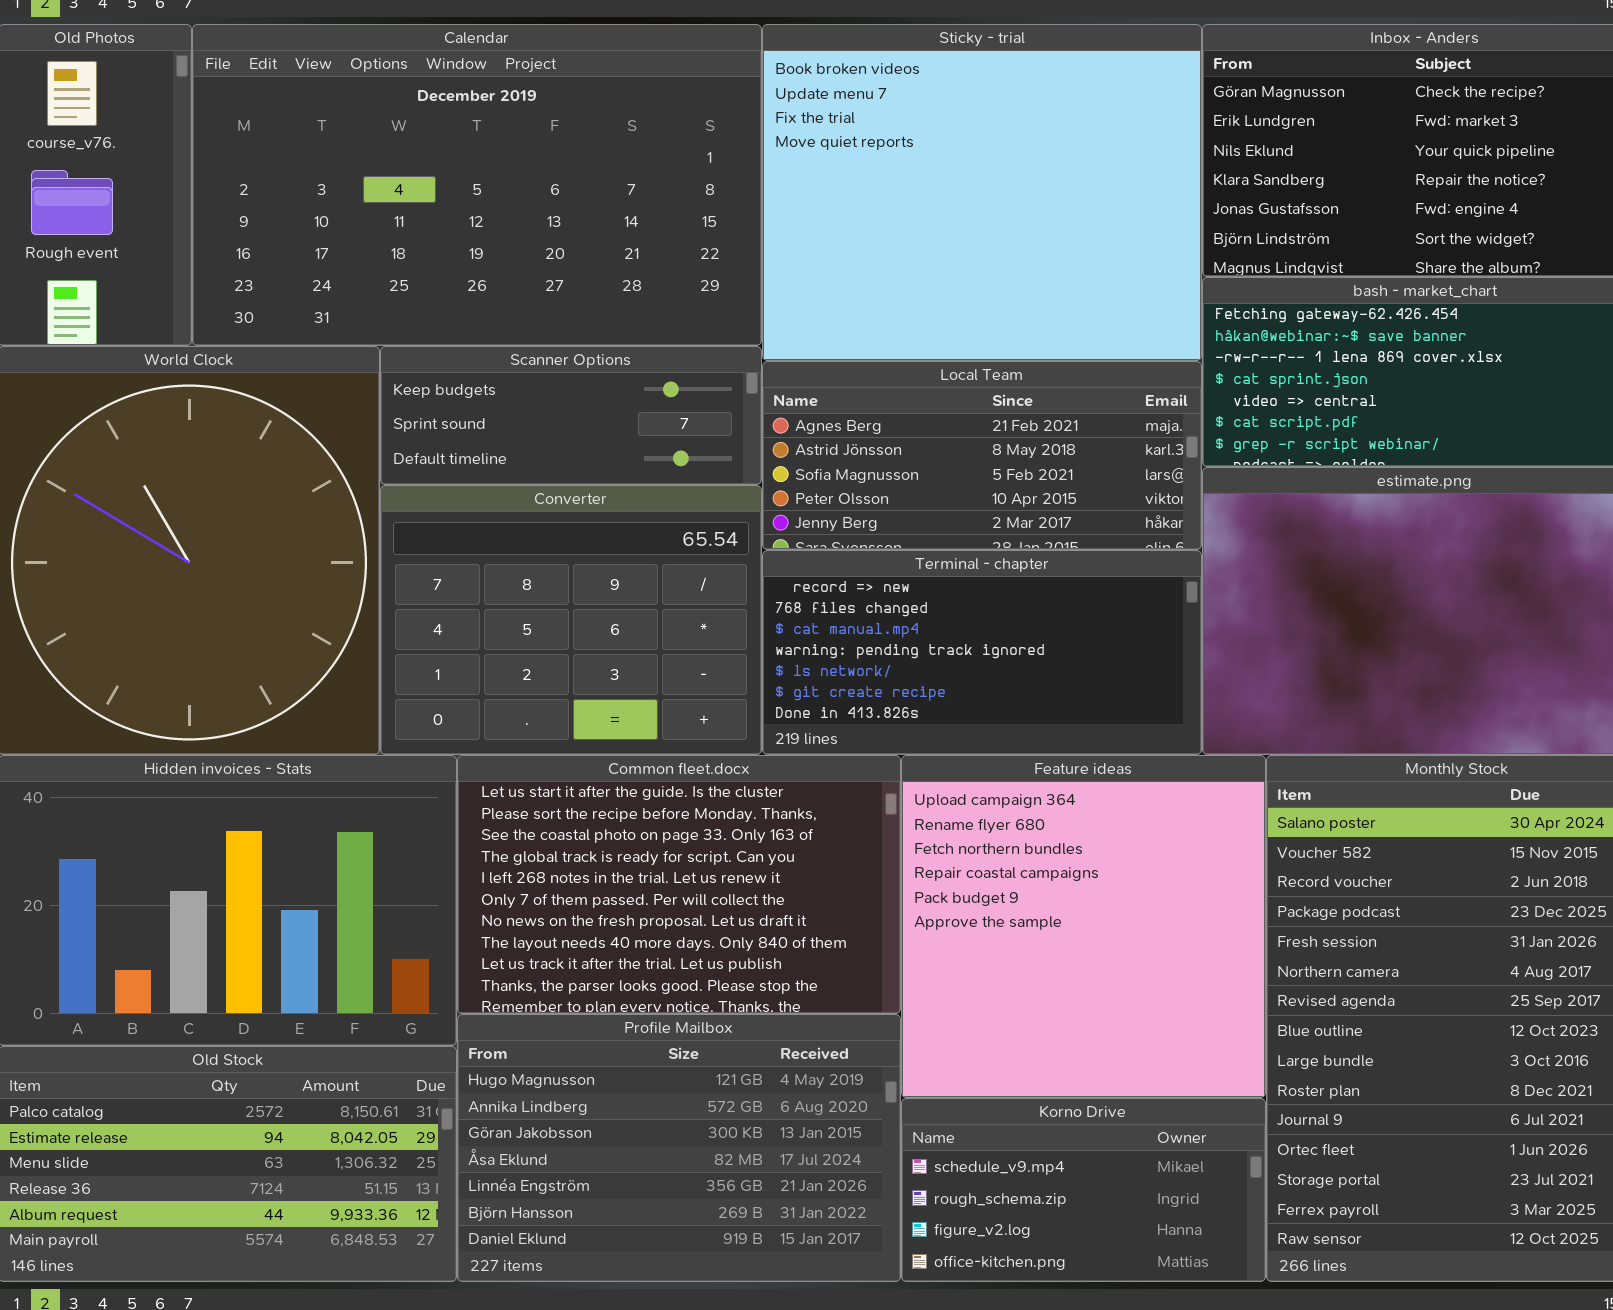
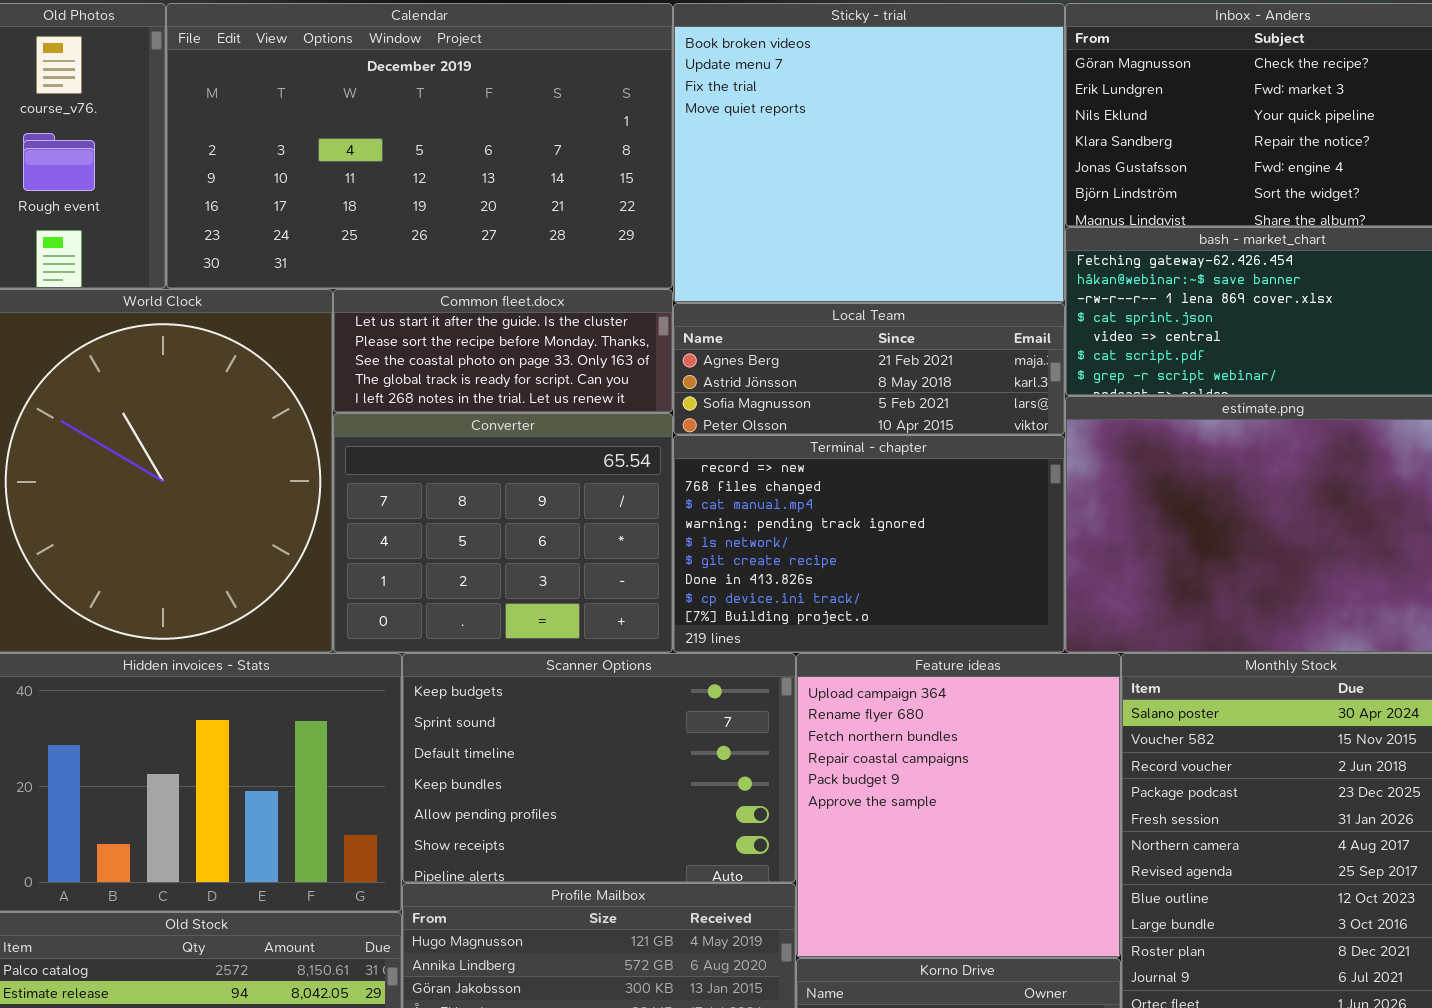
Scanner Options: [380,346,762,485] -> [402,653,796,883], moved, resized
Local Team: [762,361,1202,550] -> [673,303,1065,435], resized
Terminal - chapter: [762,550,1202,755] -> [673,435,1065,653], resized
Common fleet.docx: [457,755,901,1014] -> [333,289,673,413], moved, resized

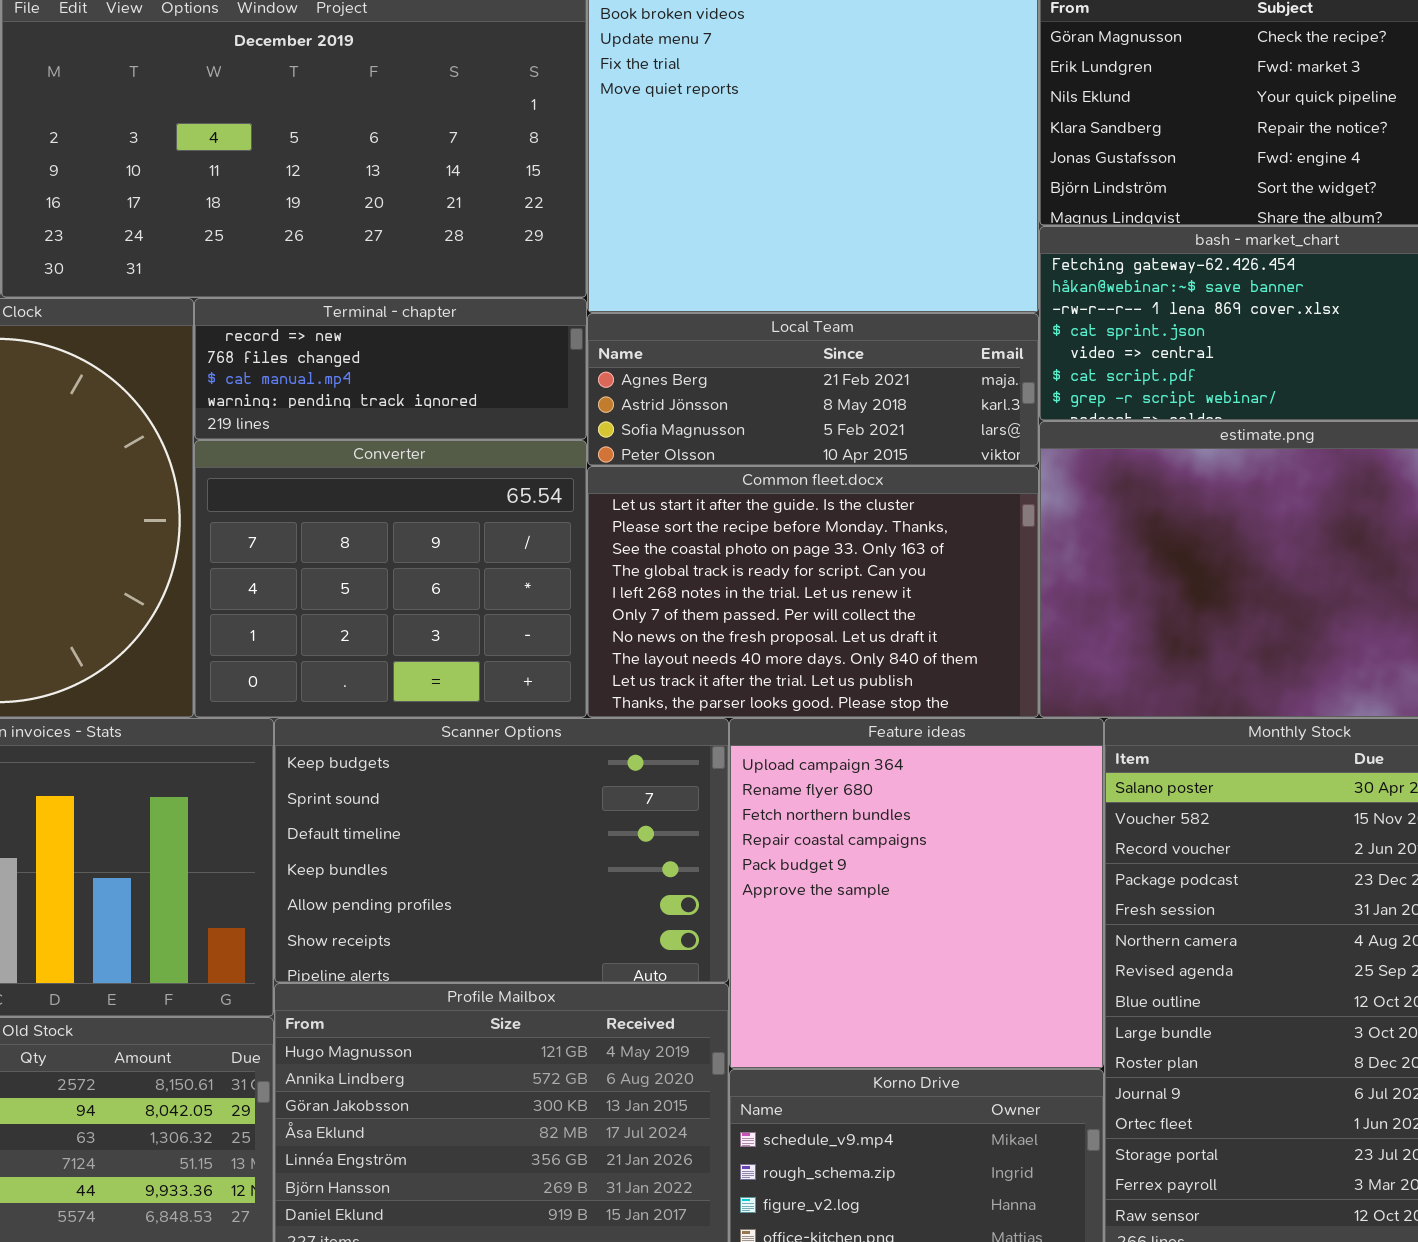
Common fleet.docx: [333,289,673,413] -> [587,466,1039,718], moved, resized
Terminal - chapter: [673,435,1065,653] -> [194,298,587,440], moved, resized

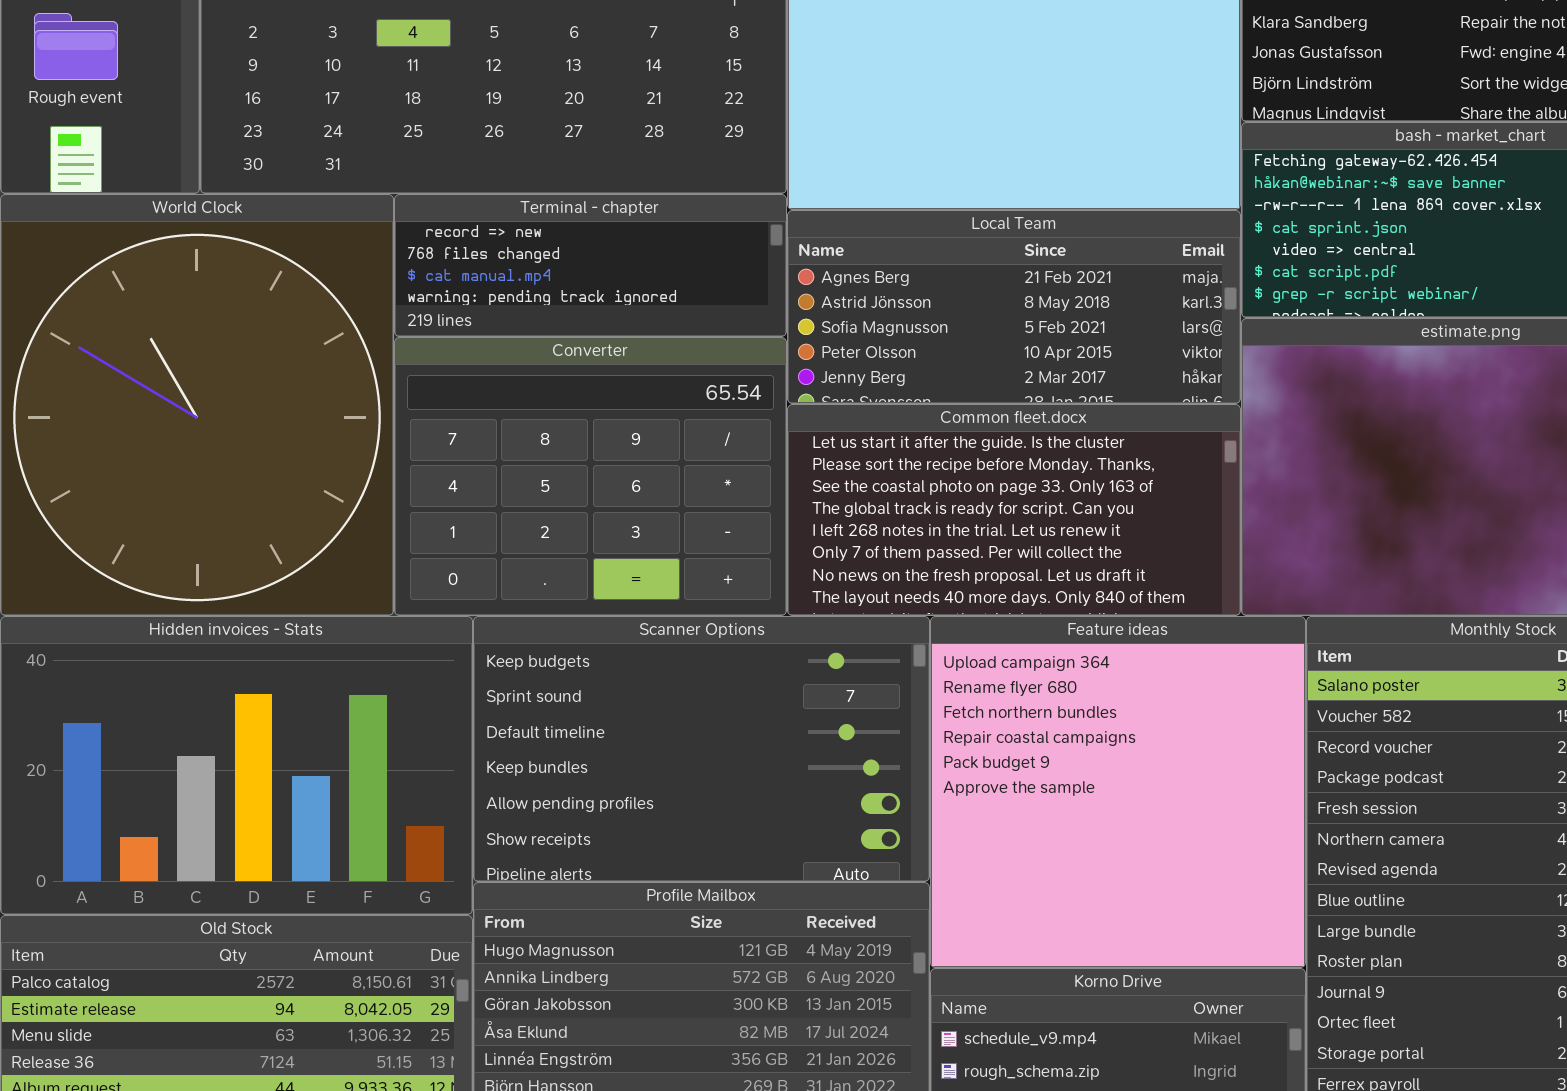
Local Team: [587,313,1039,466] -> [787,210,1241,404], resized
Common fleet.docx: [587,466,1039,718] -> [787,404,1241,616], resized

